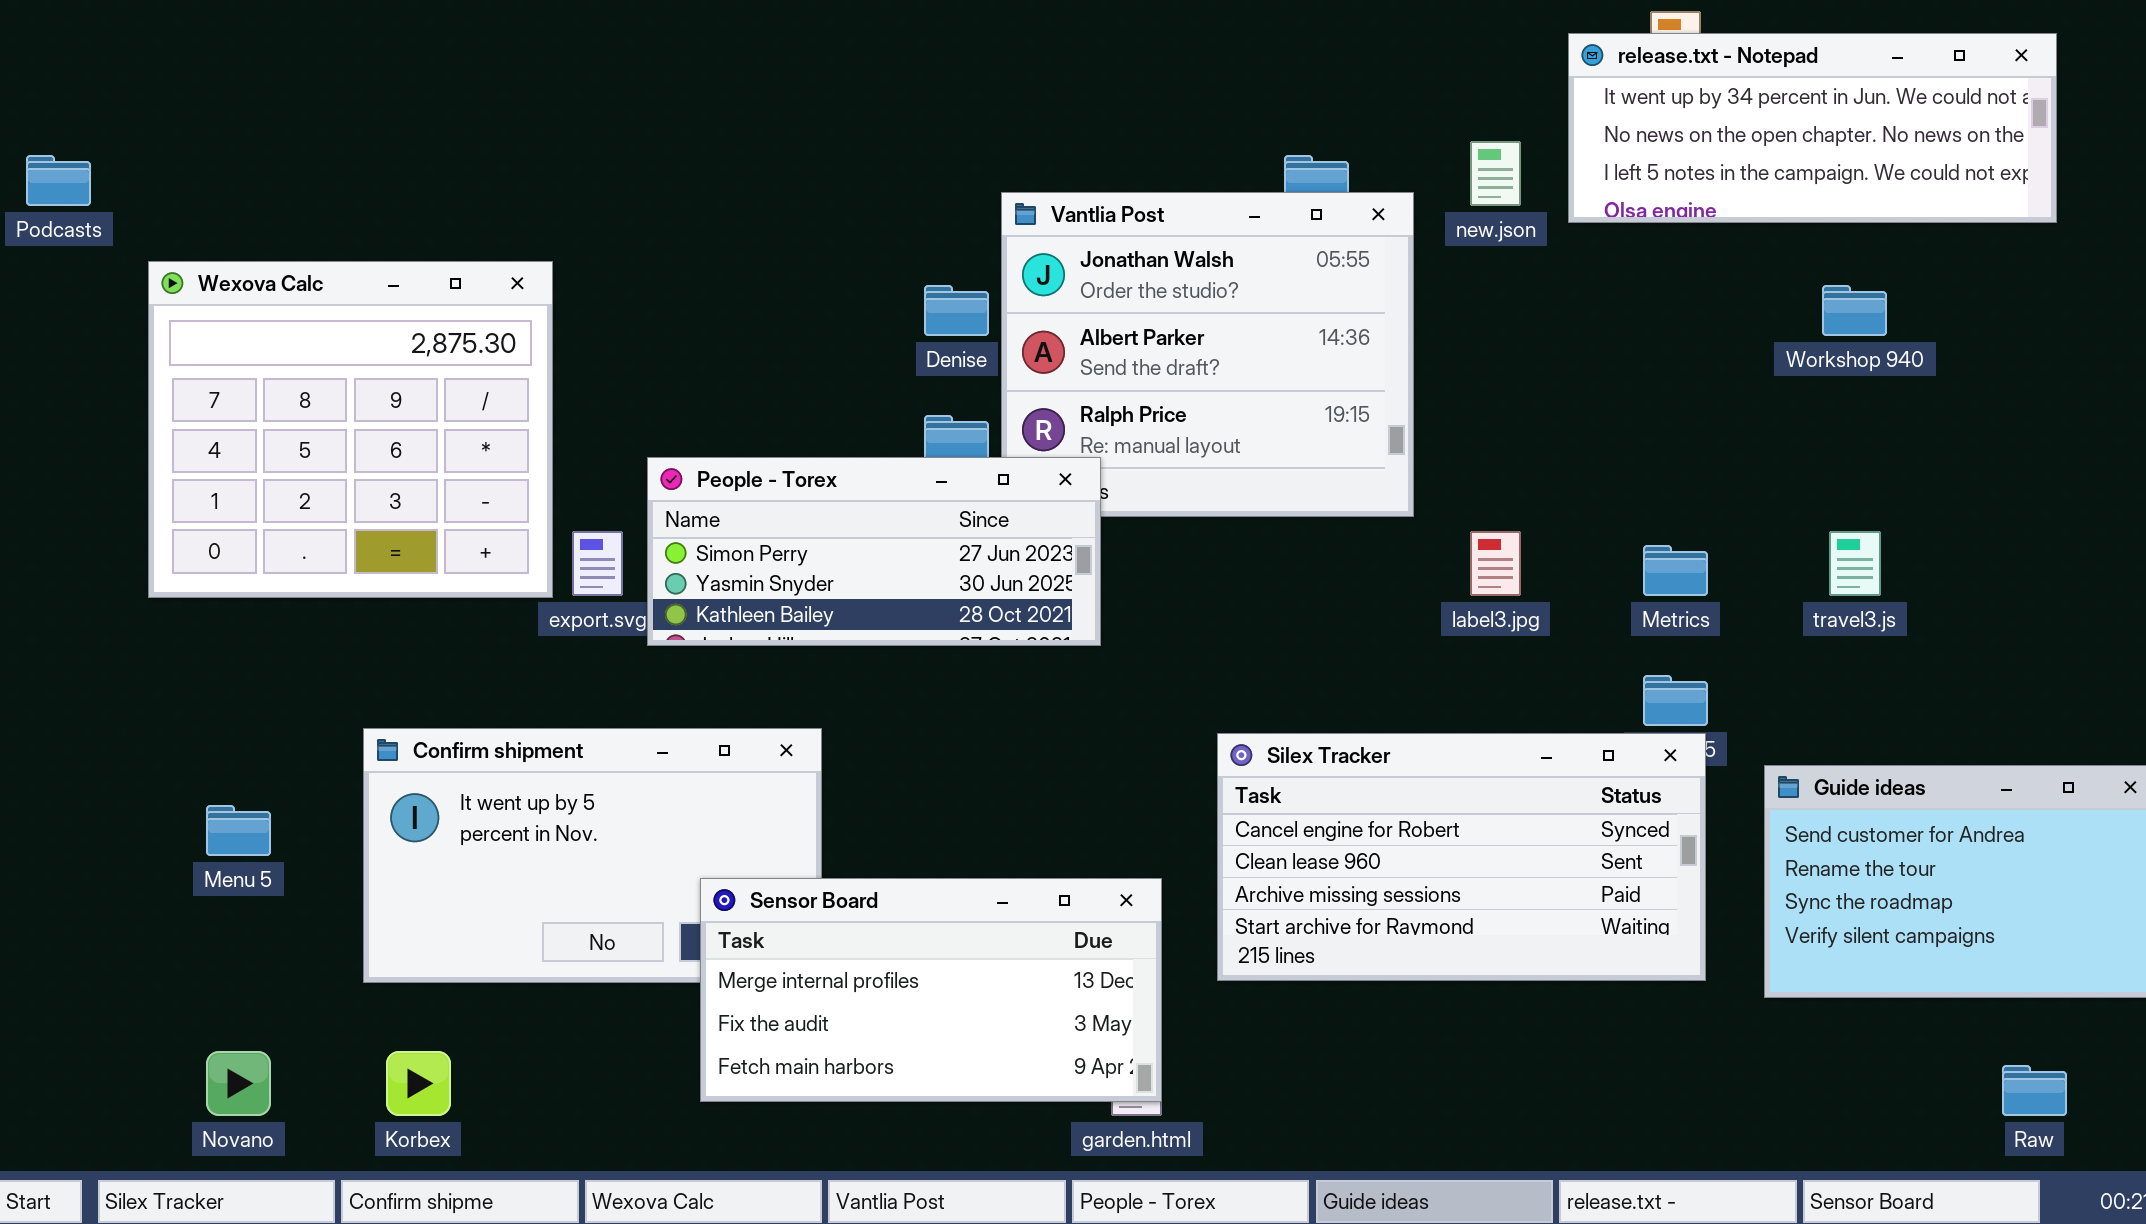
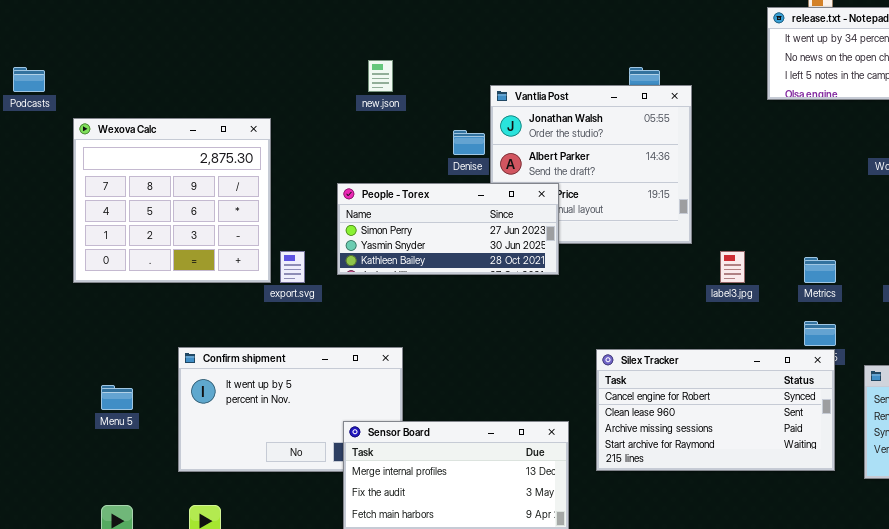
new.json: [1470,141,1521,206] -> [368,60,393,92], moved
People - Torex: [647,457,1101,646] -> [337,183,559,275], moved

